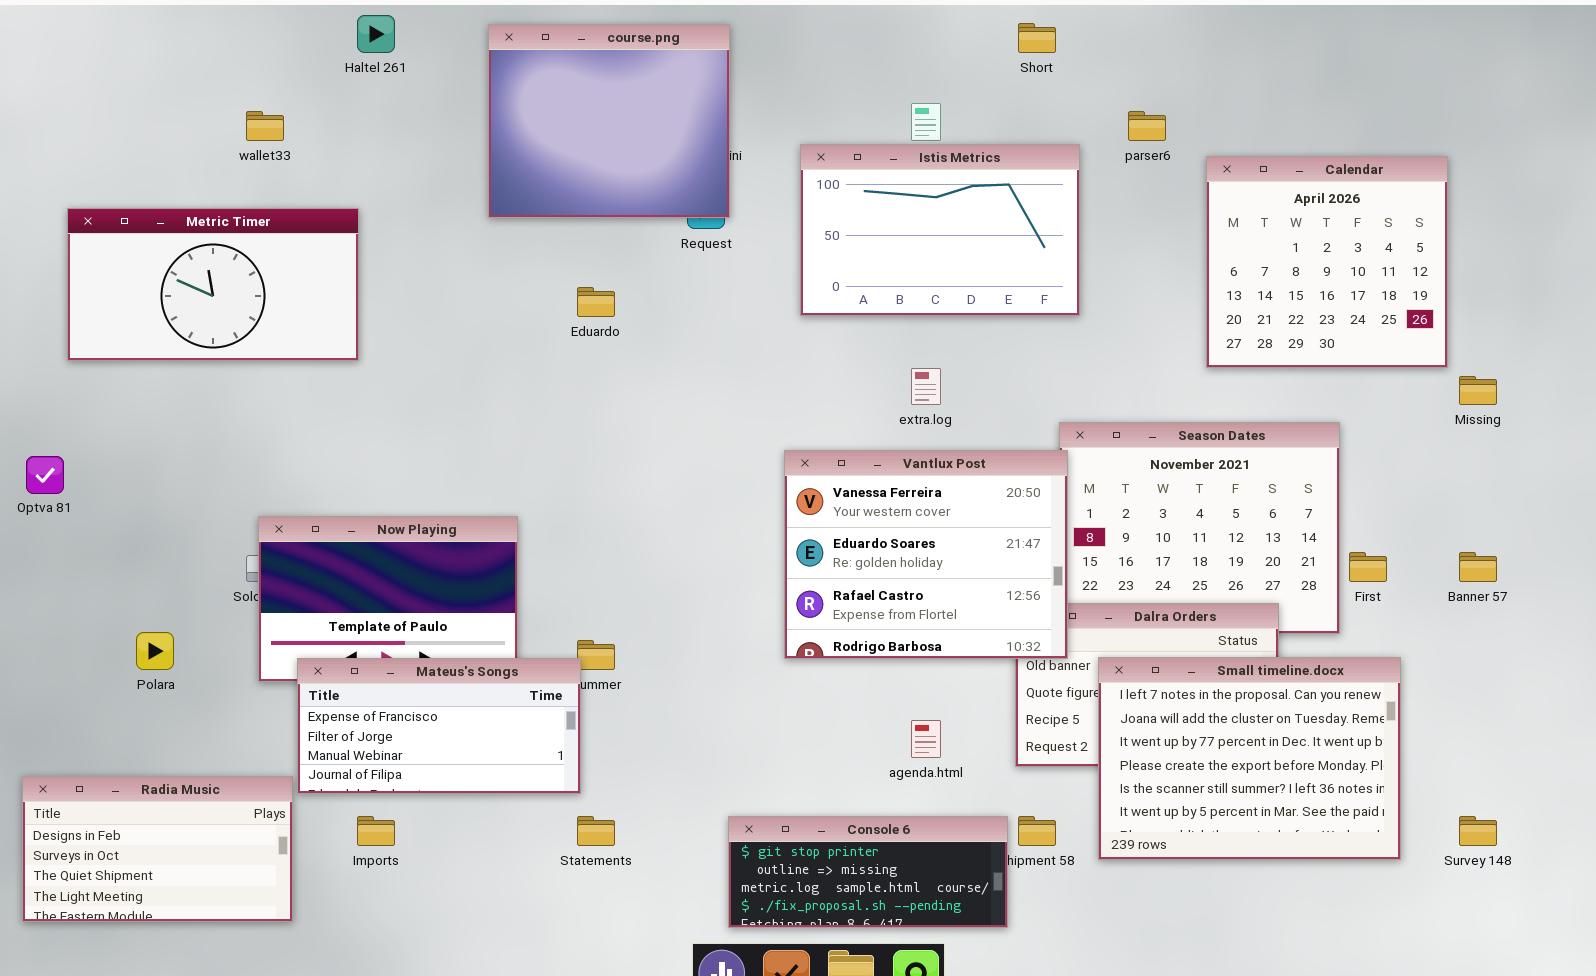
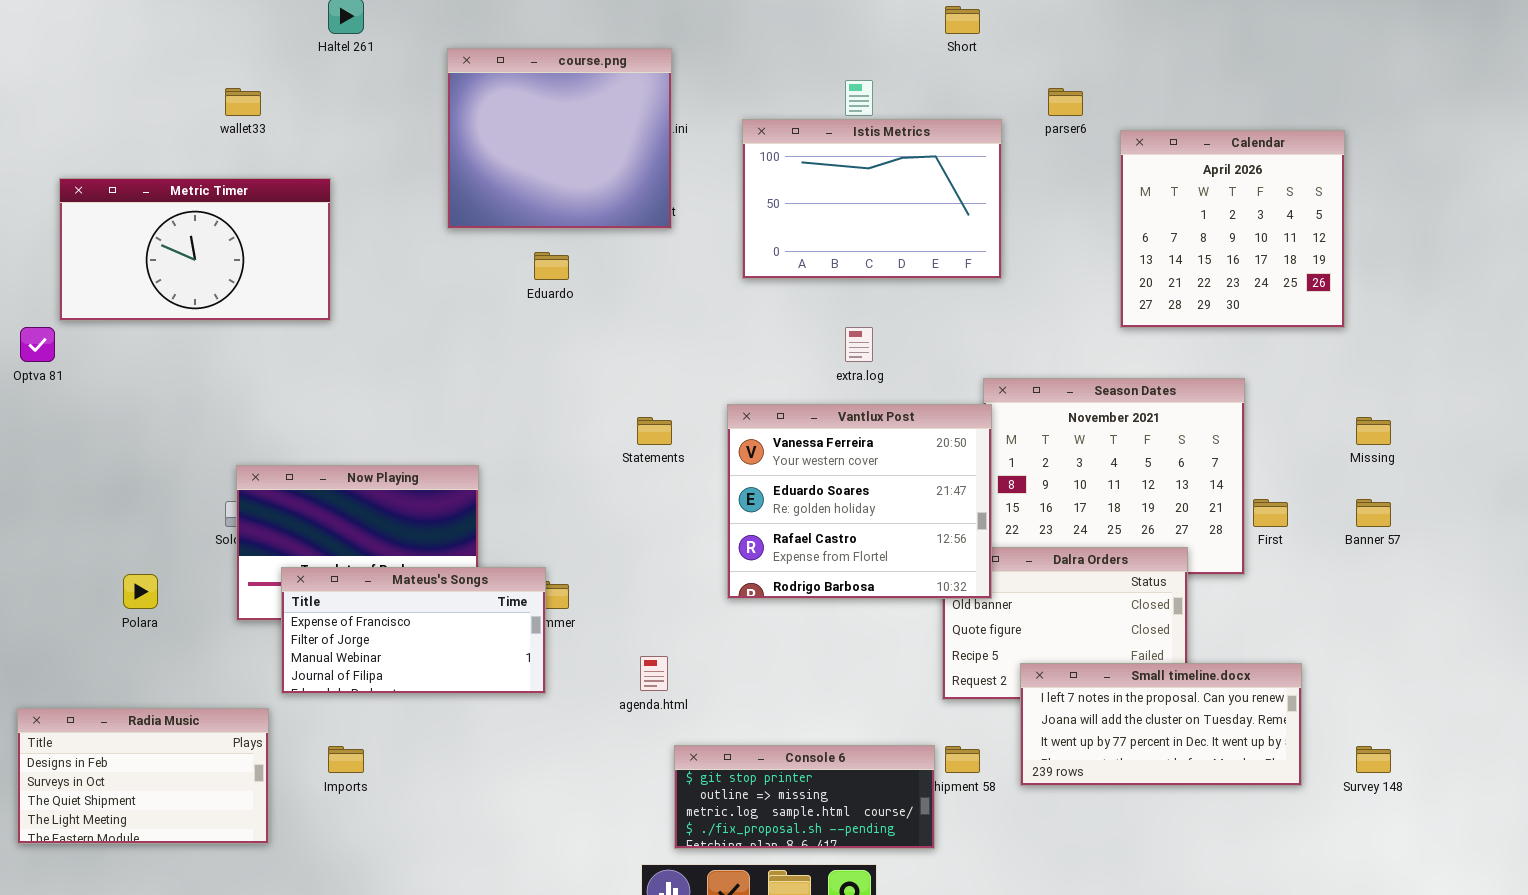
course.png: [488,24,730,218] -> [447,48,672,229], moved
Missing: [1459,376,1497,405] -> [1356,417,1391,445], moved
Optva 81: [26,456,64,494] -> [20,327,55,362], moved
Small timeline.docx: [1098,657,1401,860] -> [1020,663,1302,786], resized
Mateus's Songs: [297,658,581,794] -> [281,567,546,694], moved
agenda.html: [911,720,941,758] -> [640,656,668,691], moved
Statements: [577,816,615,846] -> [637,417,672,445], moved

